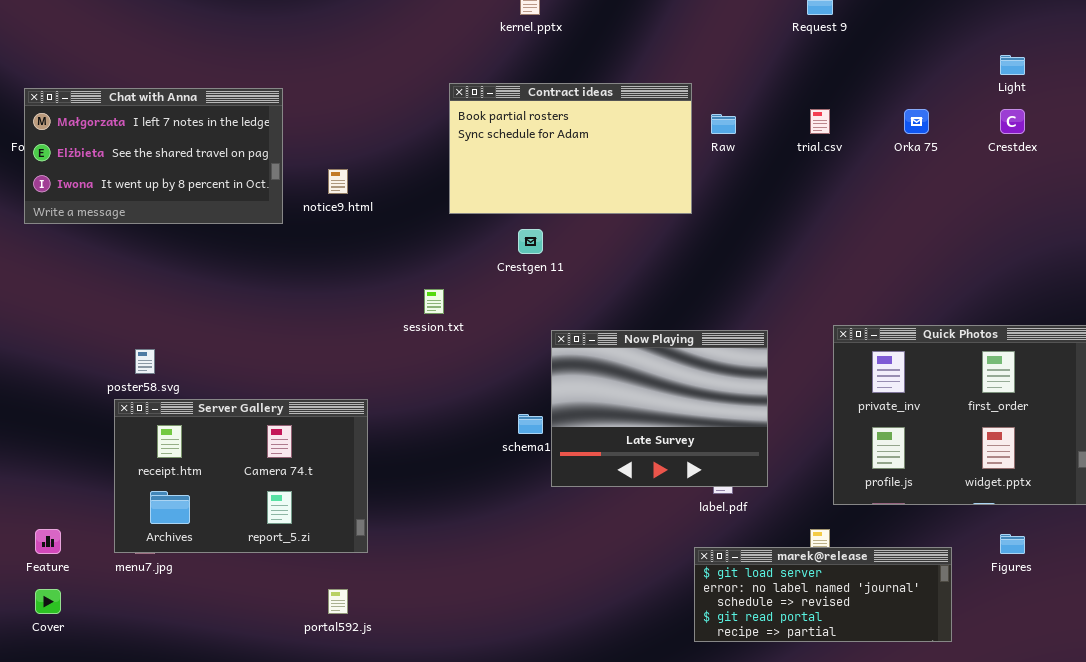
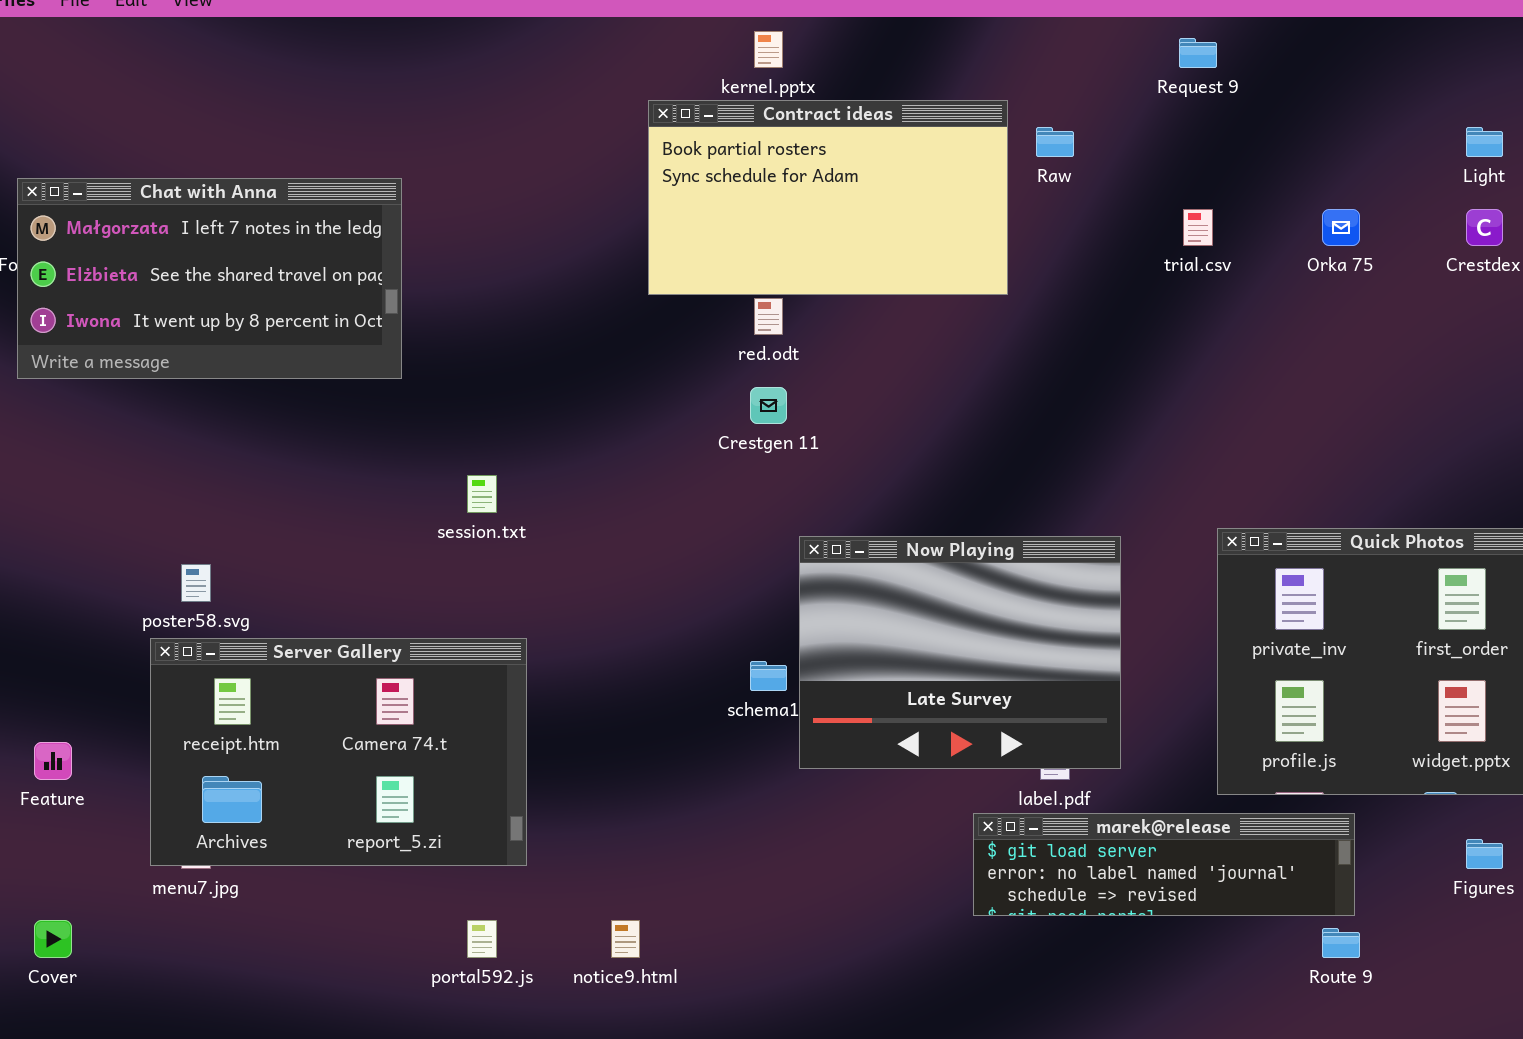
Contract ideas: [449,83,692,214] -> [648,100,1008,295], moved
Raw: [711,114,736,134] -> [1036,127,1074,157], moved
notice9.html: [328,169,348,194] -> [611,920,640,958], moved
session.txt: [424,289,444,314] -> [467,475,497,513], moved
Feature: [35,529,61,554] -> [34,742,72,780], moved
marek@release: [694,547,952,642] -> [973,813,1355,916], moved, resized

